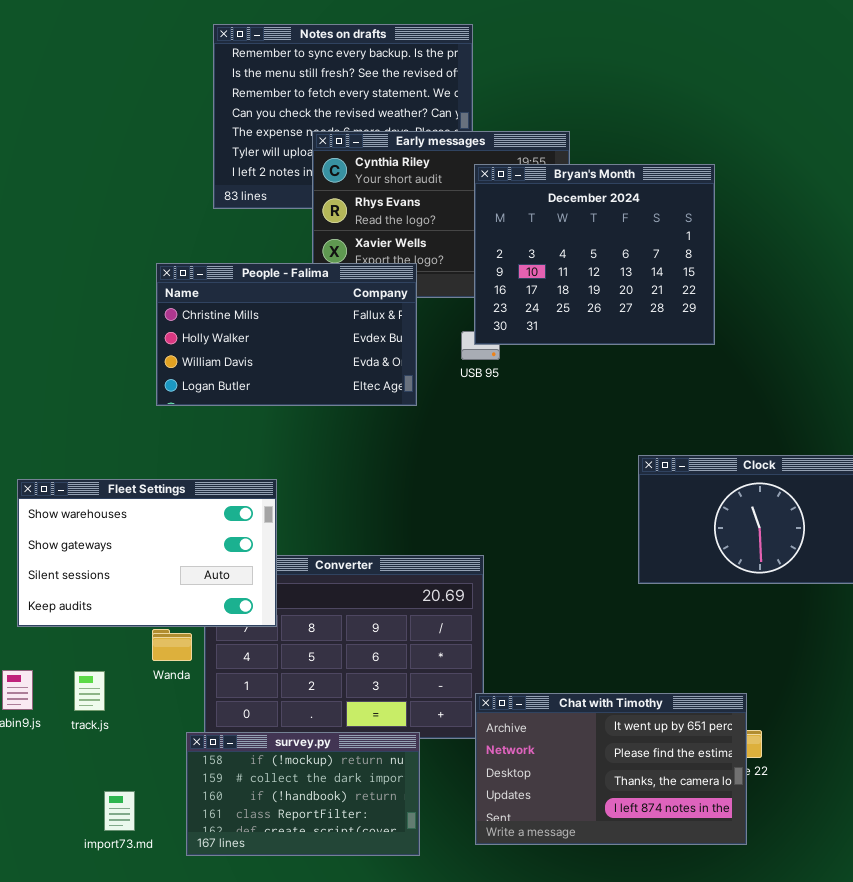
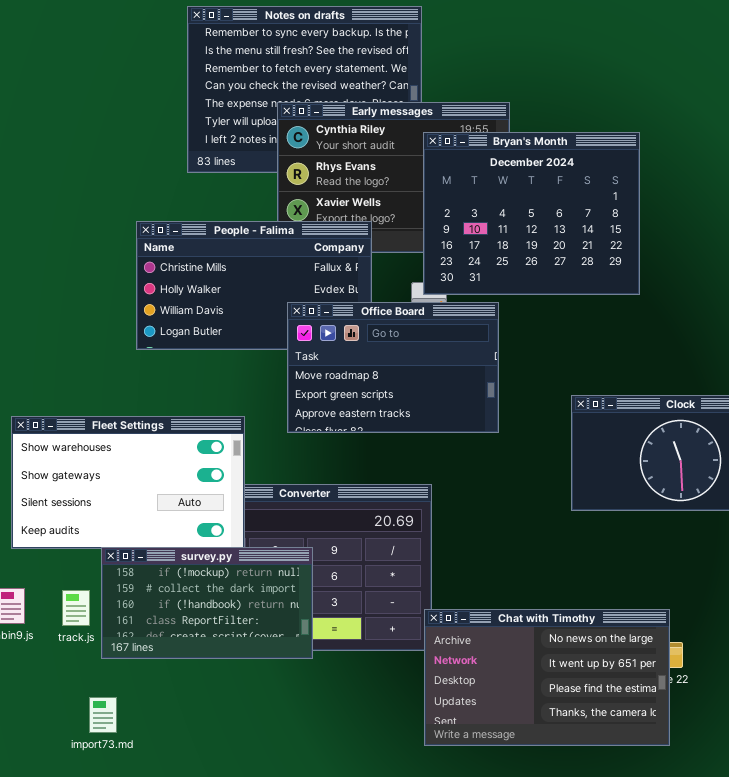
Office Board: none -> [287,302,499,433], opened
Chat with Timothy: [475,693,747,845] -> [424,609,670,746], scrolled up 1 row
survey.py: [186,732,420,856] -> [101,547,313,659], moved

